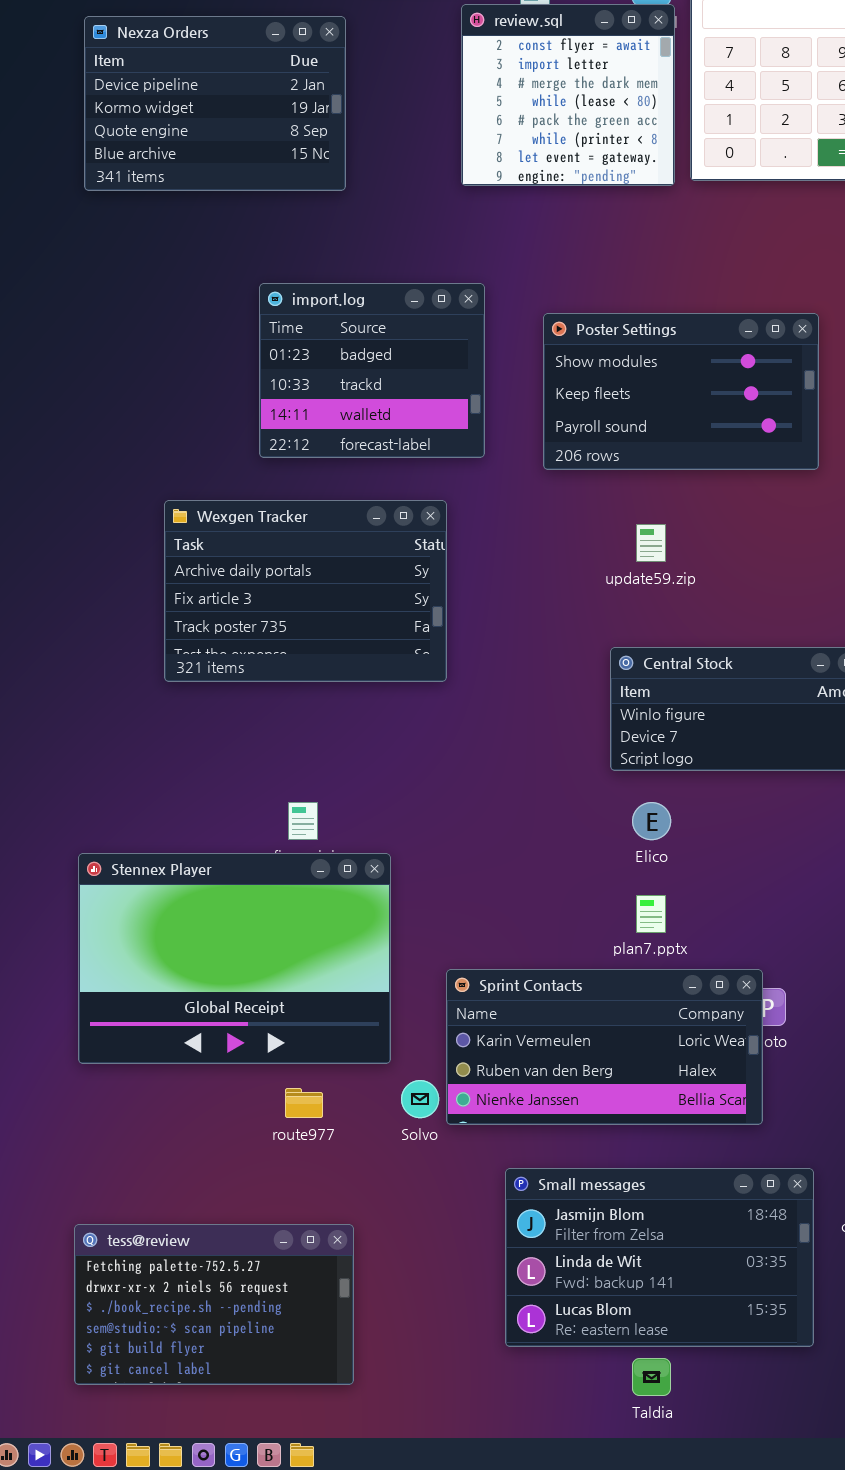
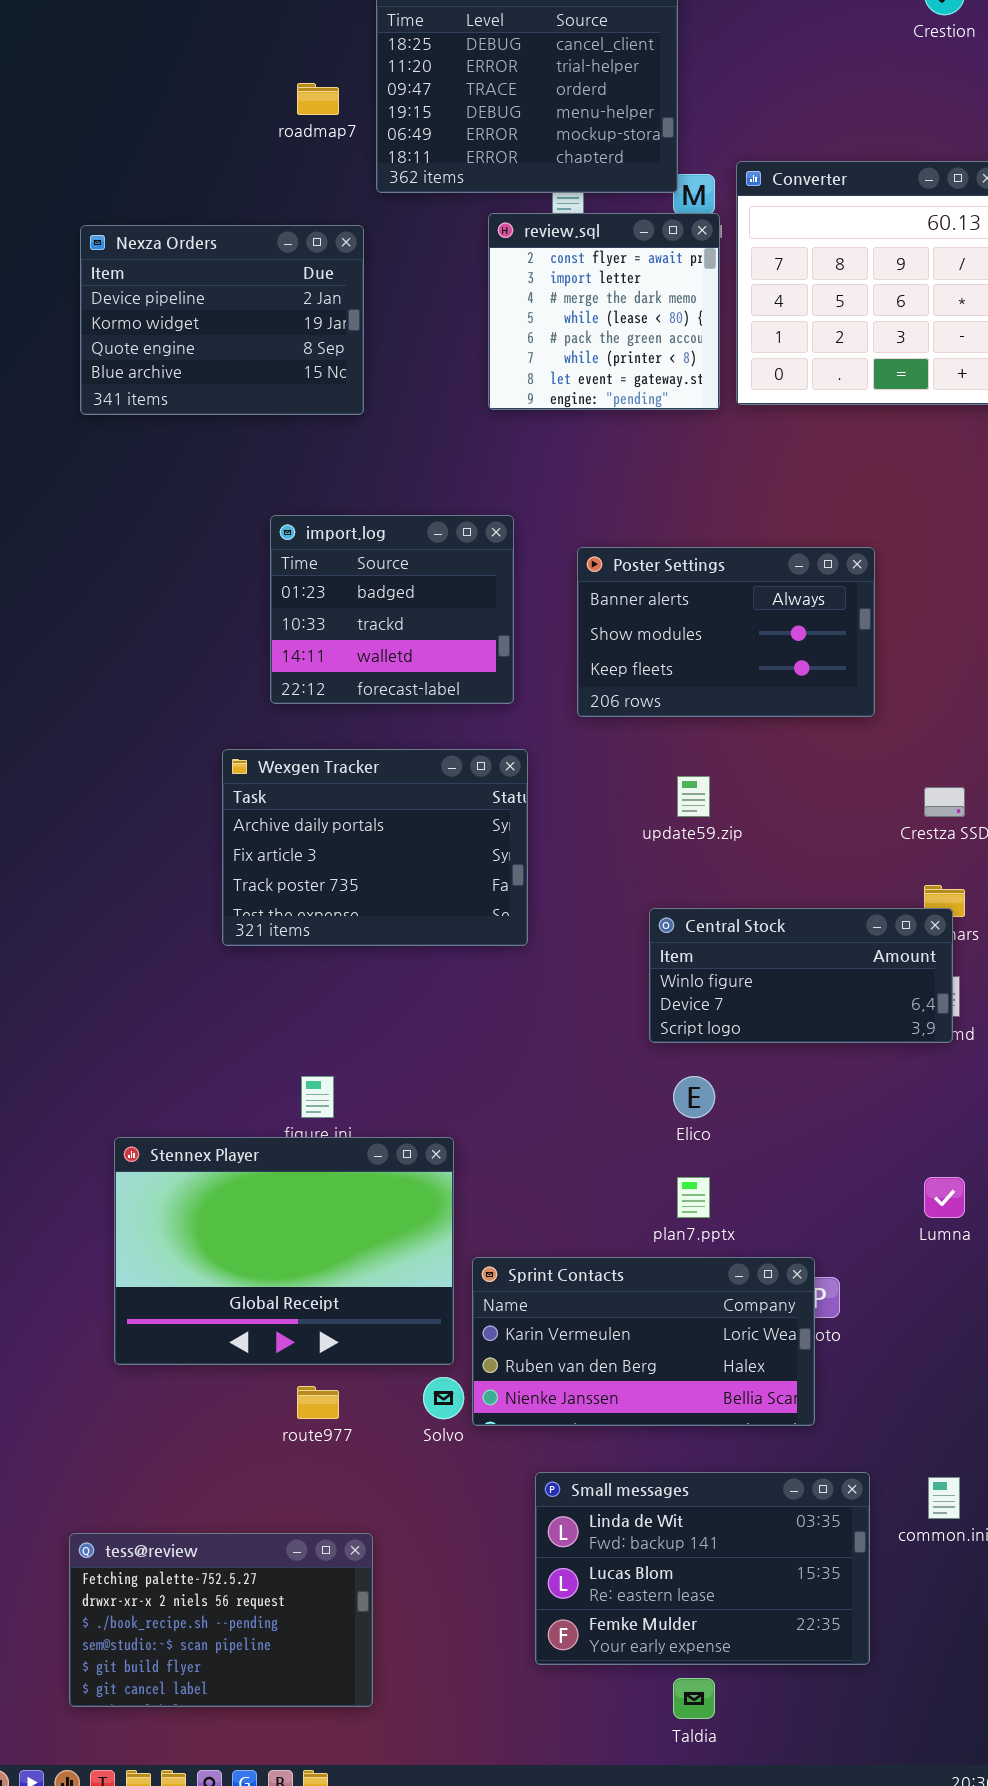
Poster Settings: [543,313,819,470] -> [577,547,875,717], scrolled up 1 row
Wexgen Tracker: [164,500,447,682] -> [222,749,528,946], moved
Stennex Player: [78,853,391,1064] -> [114,1137,454,1365], moved
Small messages: [505,1168,814,1347] -> [535,1472,870,1665], scrolled down 1 row

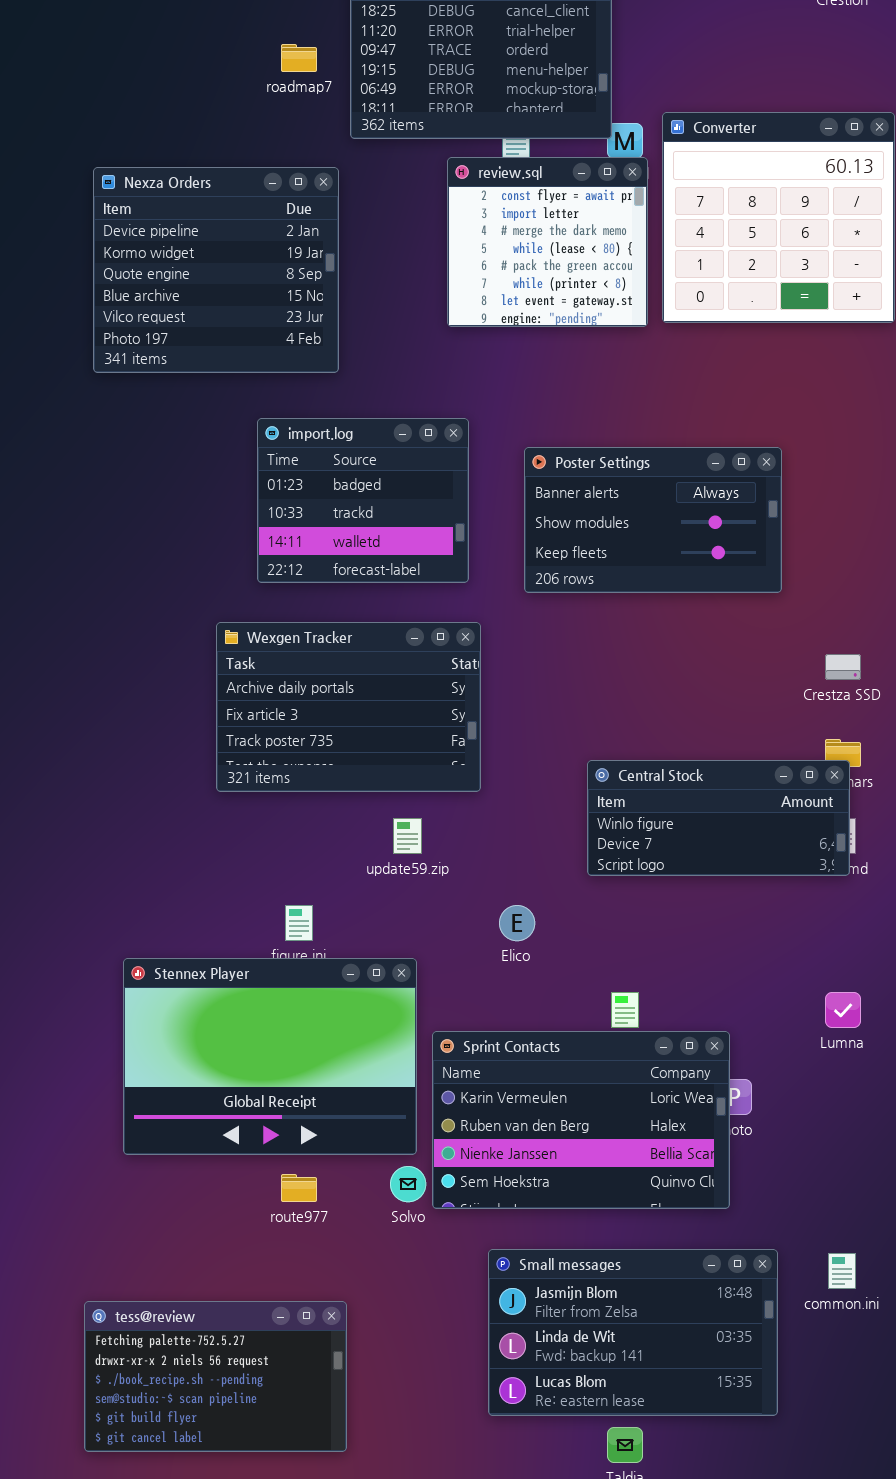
Nexza Orders: [80,225,364,415] -> [93,167,339,373], resized
update59.zip: [677,776,710,817] -> [393,818,422,854], moved
Elico: [673,1076,715,1118] -> [499,905,535,941], moved
Sprint Contacts: [472,1257,815,1426] -> [432,1031,730,1209], resized
Small messages: [535,1472,870,1665] -> [488,1249,778,1416], scrolled up 1 row

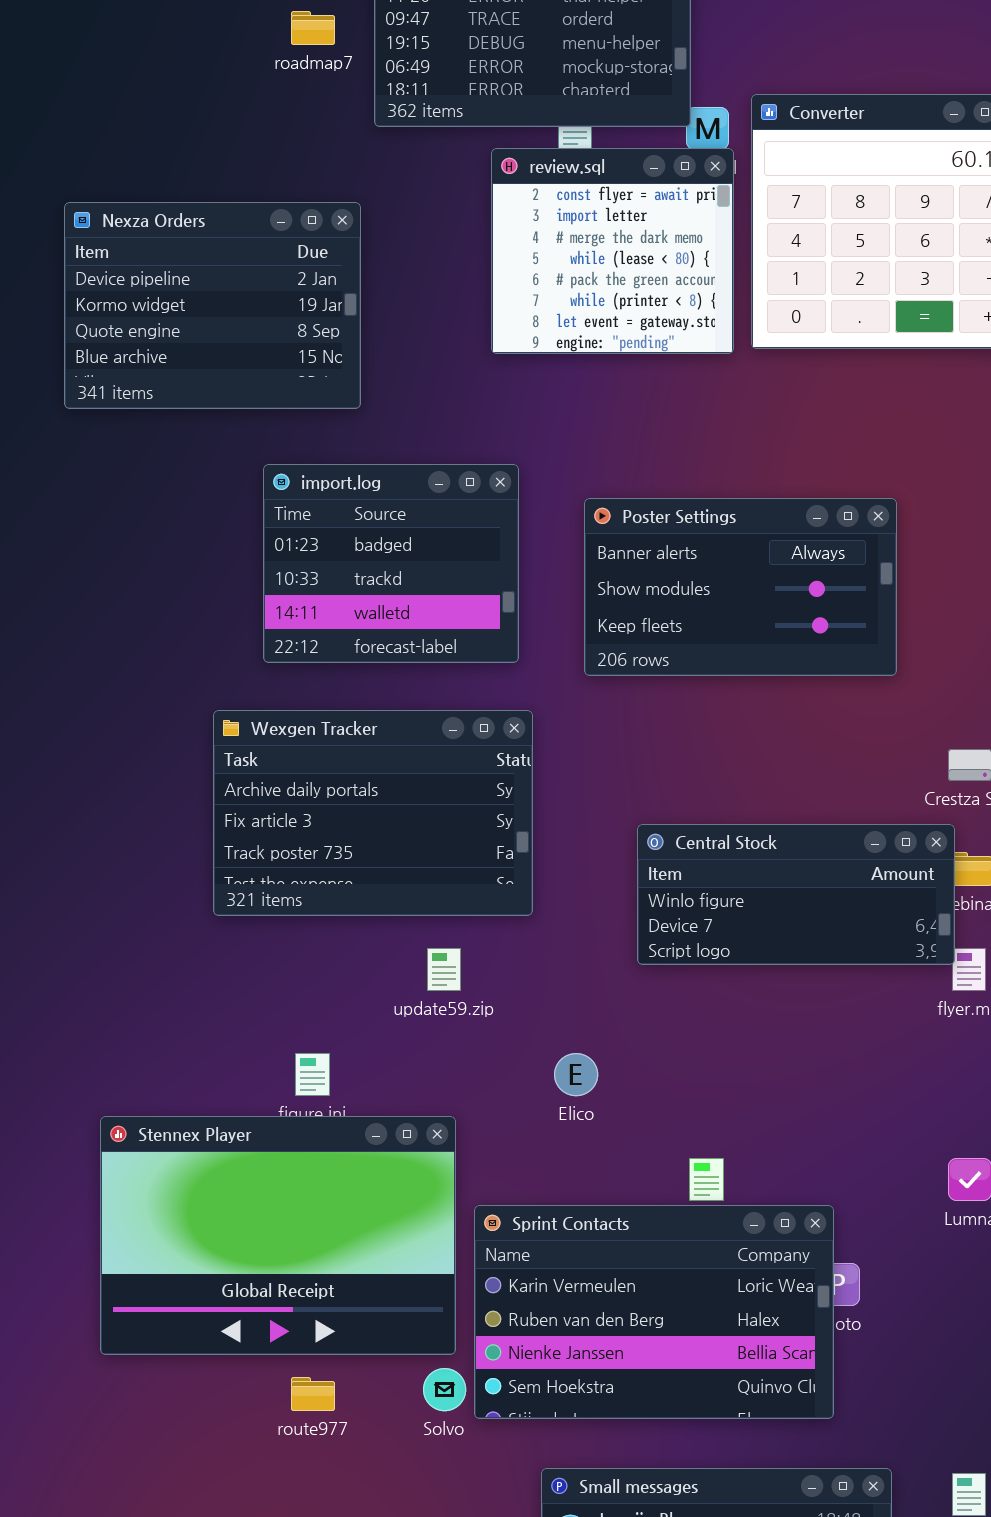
Nexza Orders: [93,167,339,373] -> [64,202,361,409], resized
Central Stock: [587,760,850,876] -> [637,824,955,965], moved

